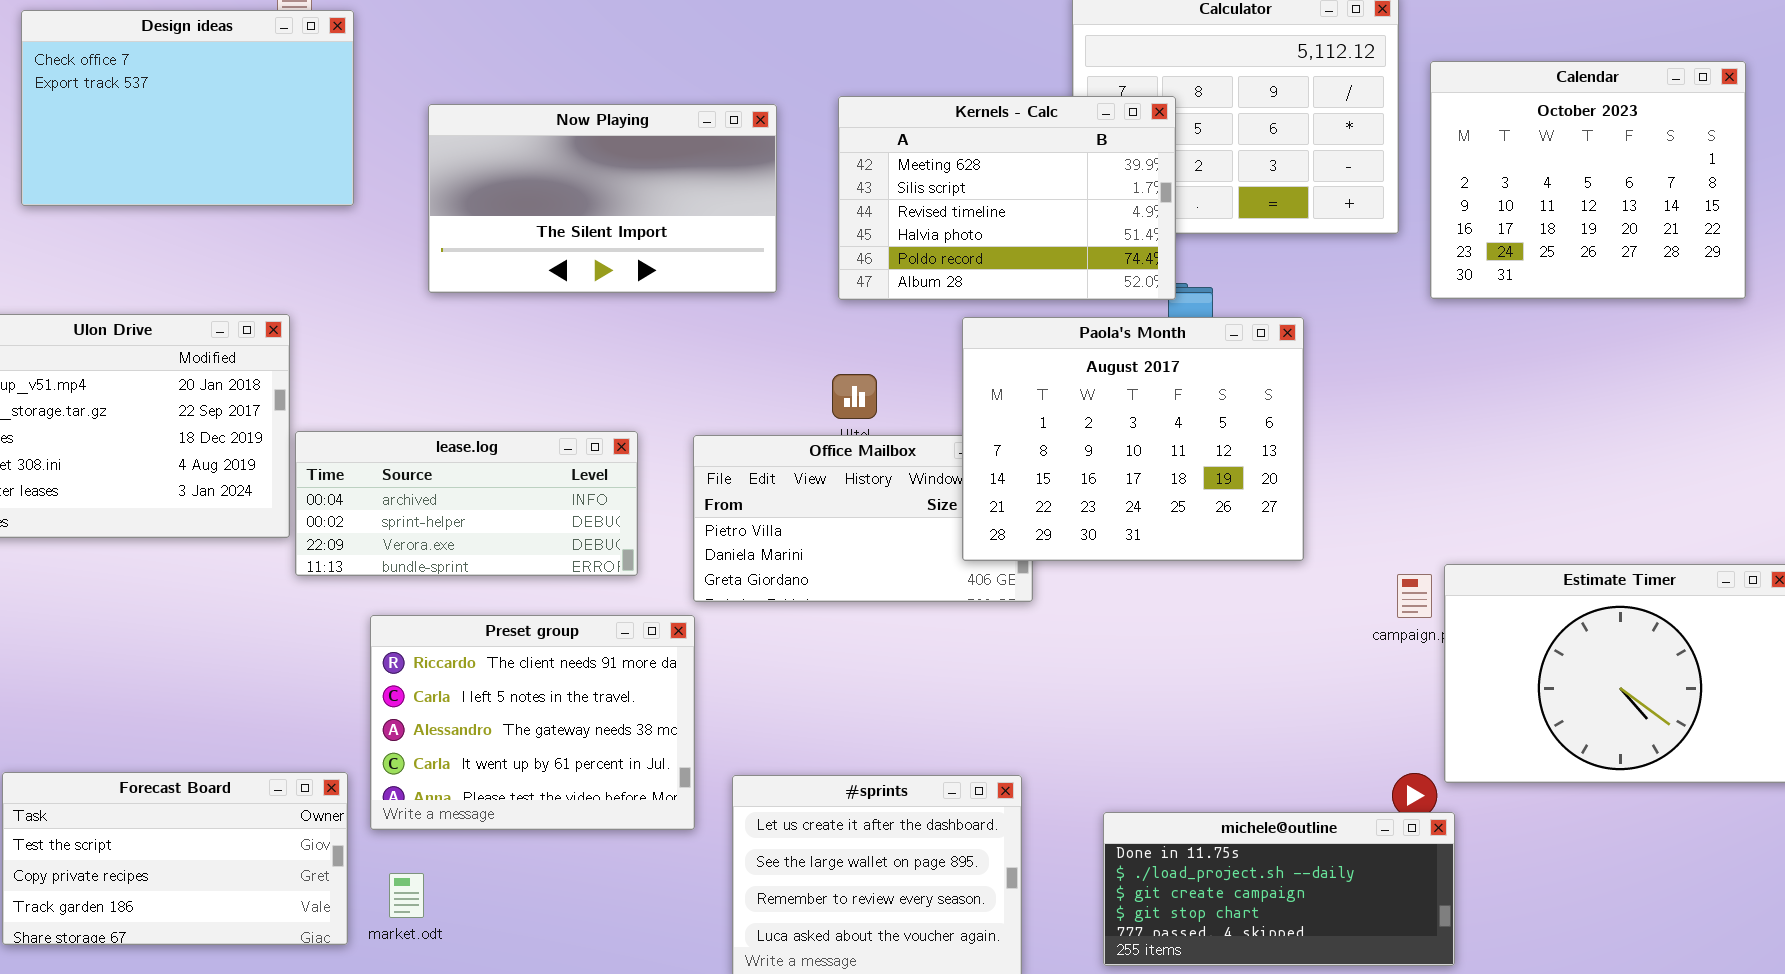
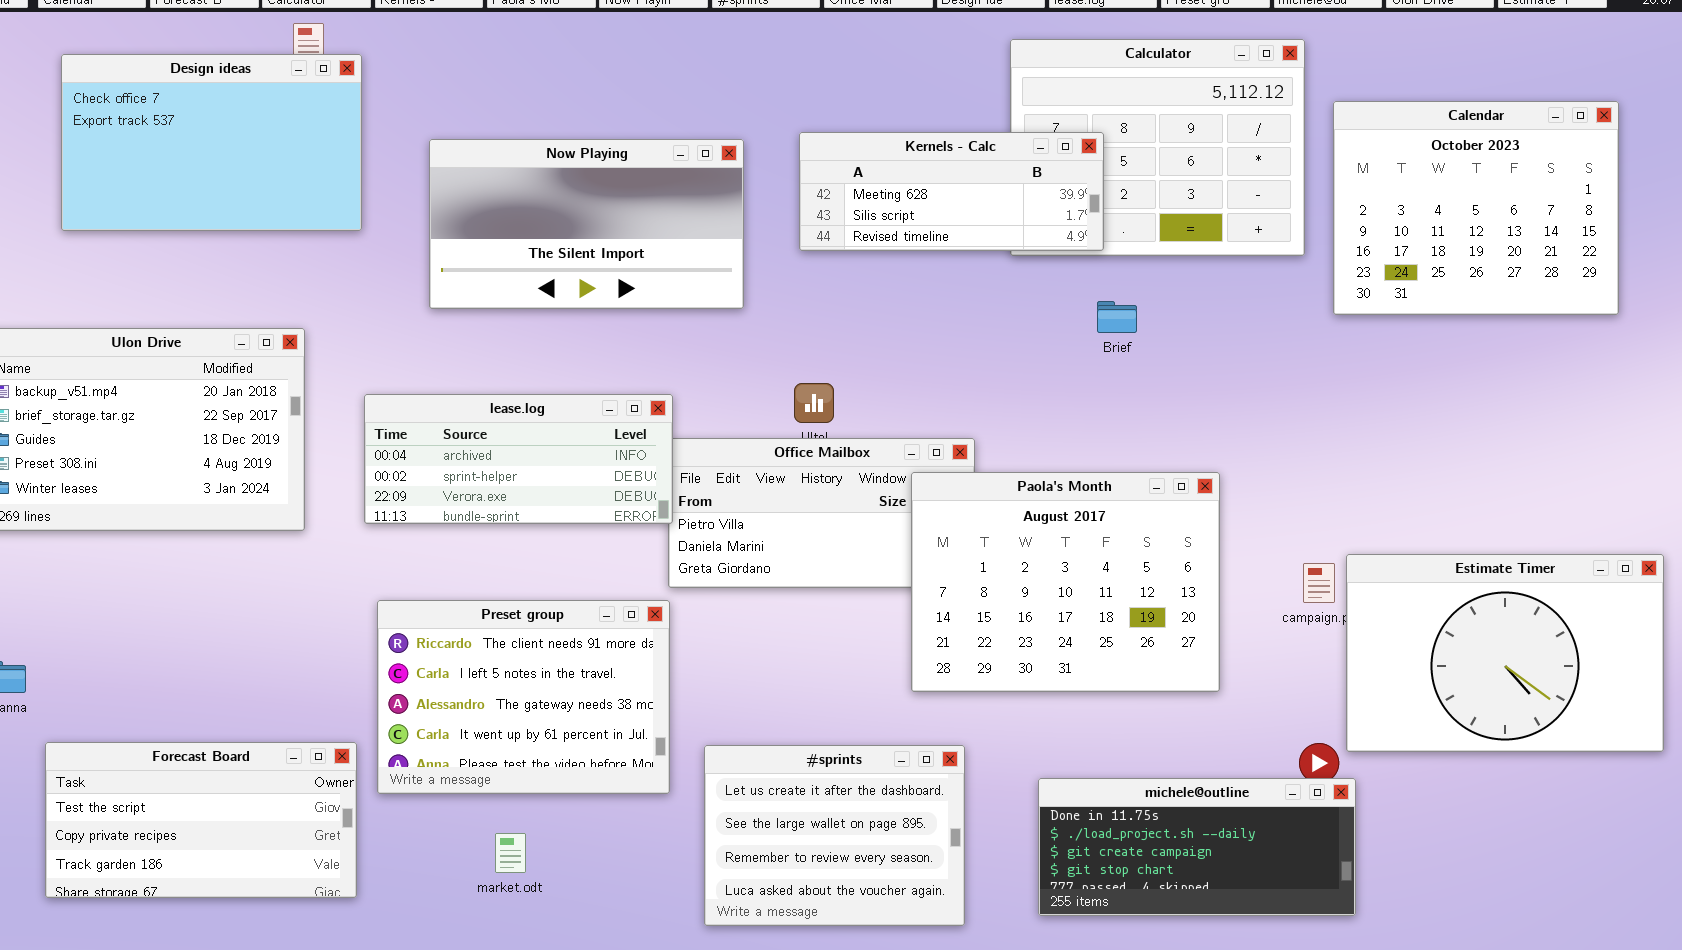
Kernels - Calc: [838,96,1176,300] -> [799,132,1104,251], resized
Paola's Month: [962,317,1304,561] -> [911,472,1220,692], moved
lease.log: [295,431,638,576] -> [364,394,673,524], moved
market.odt: [389,873,424,918] -> [495,833,526,873], moved

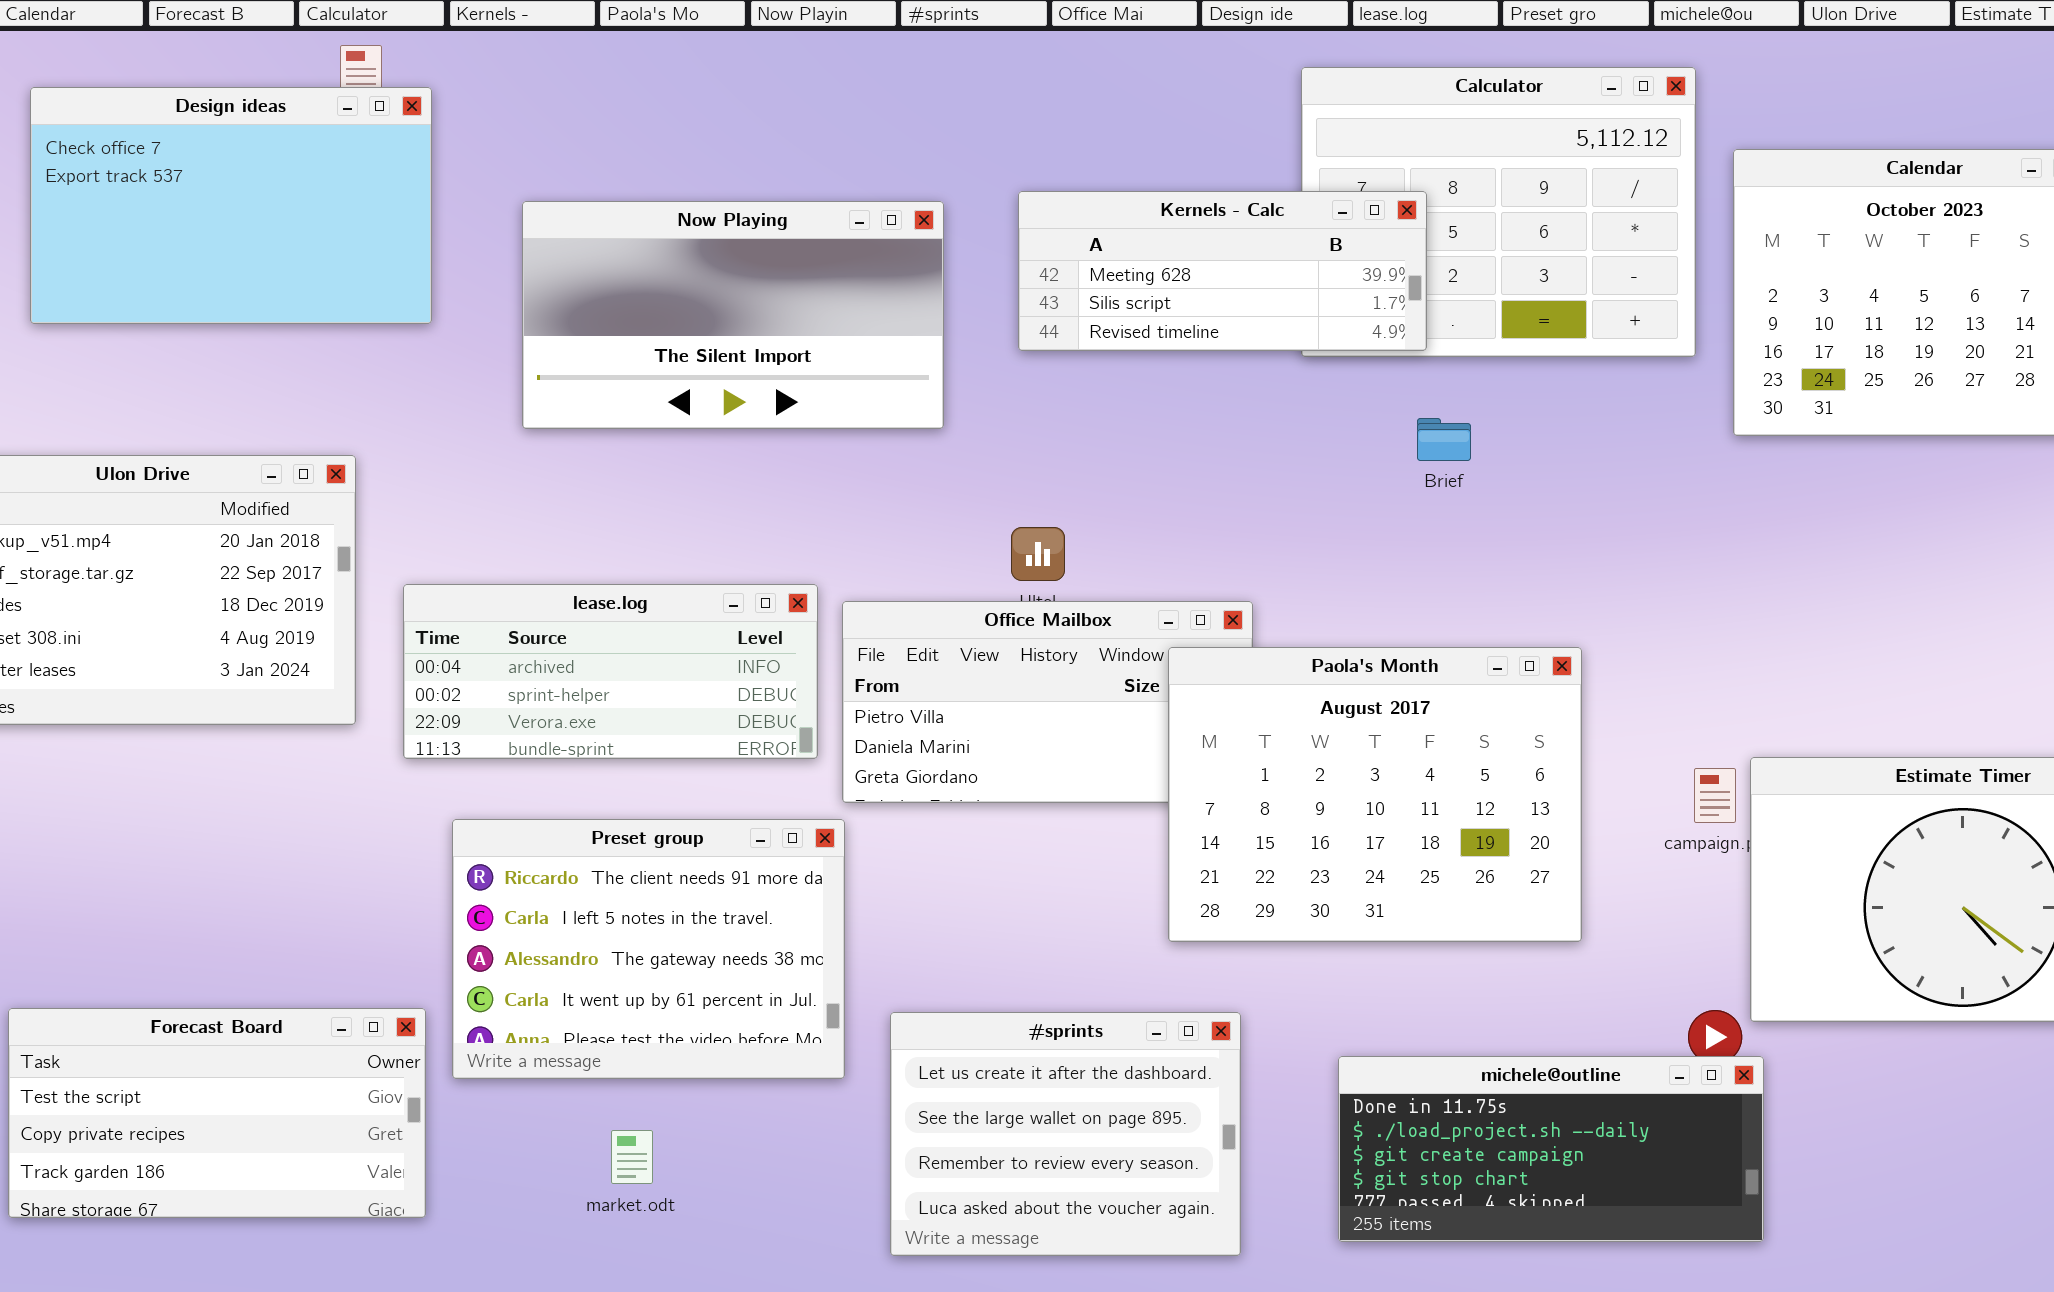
lease.log: [364,394,673,524] -> [403,584,818,759], moved

